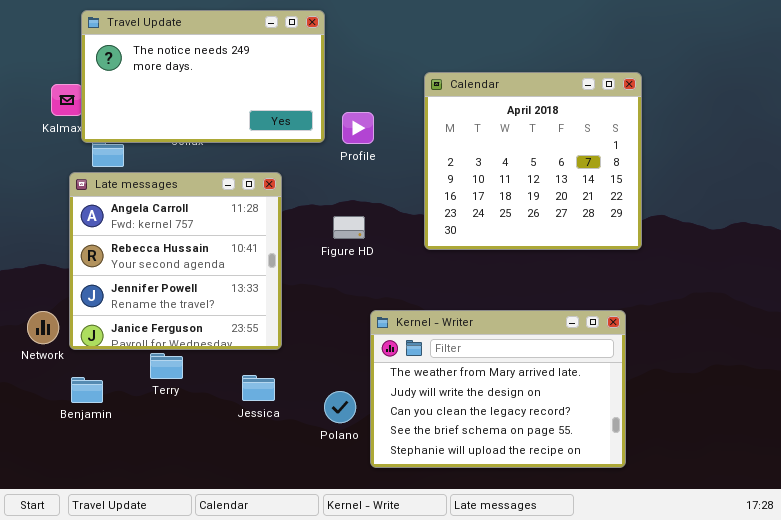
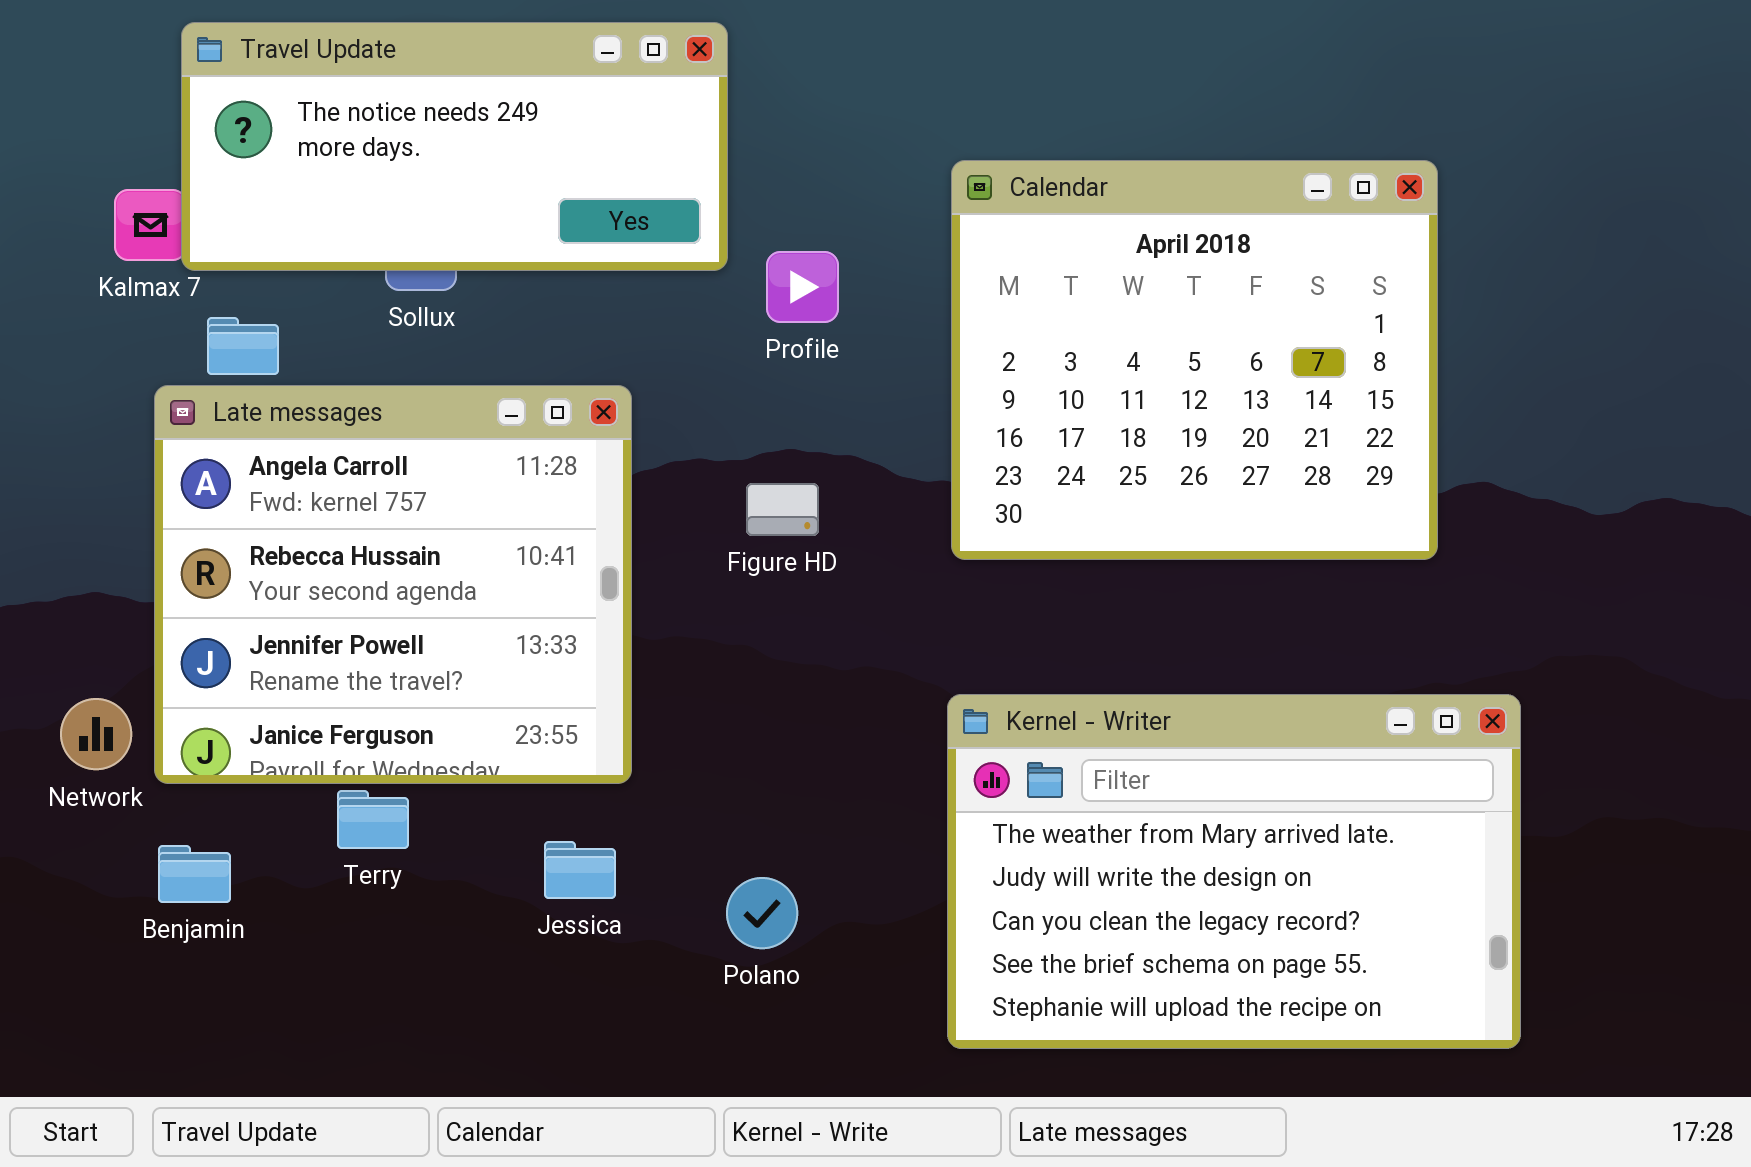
Travel Update: [81,10,325,143] -> [181,22,728,271], resized
Kernel - Writer: [370,310,626,468] -> [947,694,1521,1049], moved

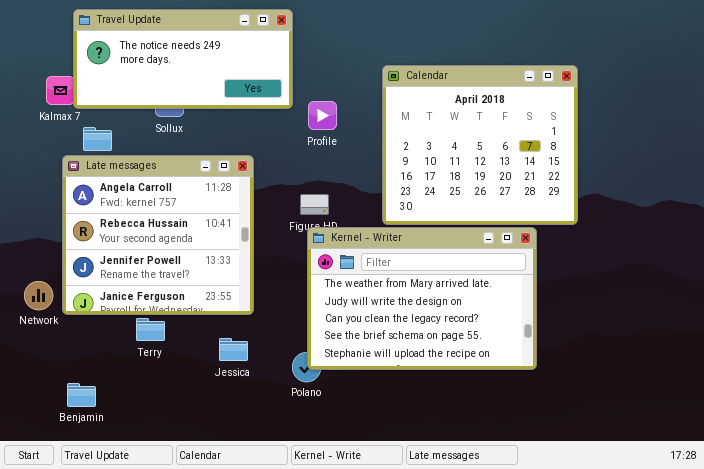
Kernel - Writer: [947,694,1521,1049] -> [307,227,537,370], moved
Benjamin: [158,845,231,903] -> [67,383,96,407], moved

